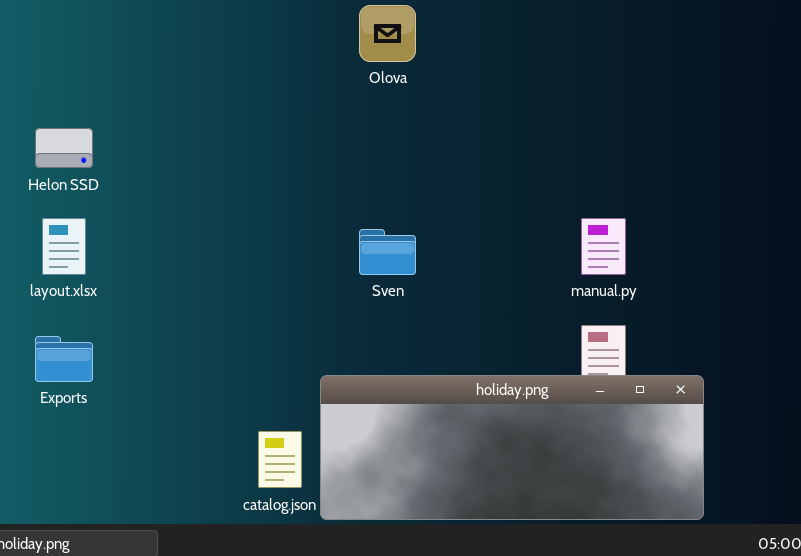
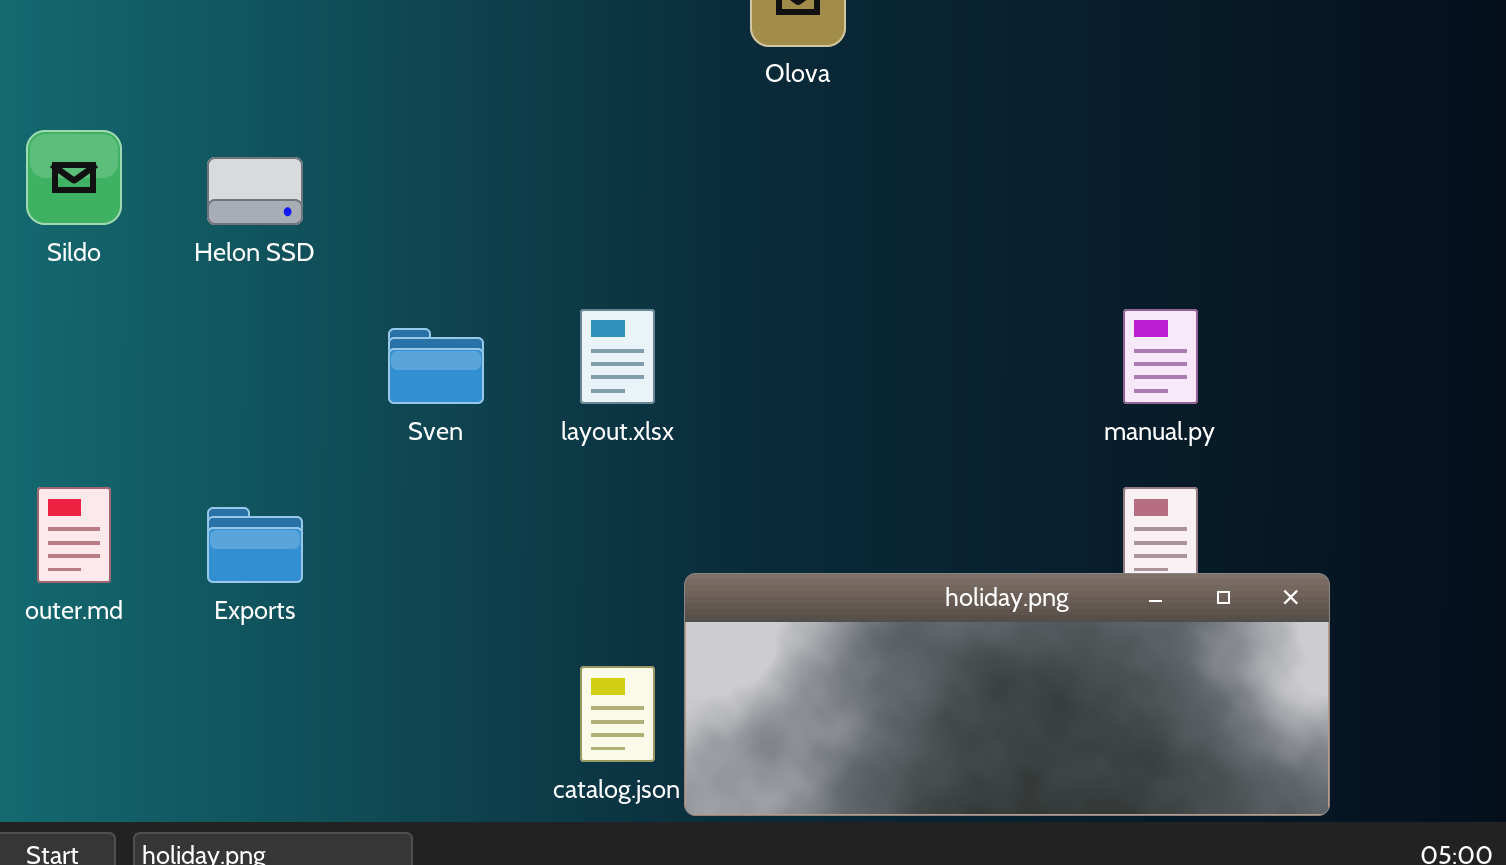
layout.xlsx: [42,218,86,275] -> [580,309,655,404], moved
Sven: [359,229,416,275] -> [388,328,484,404], moved

